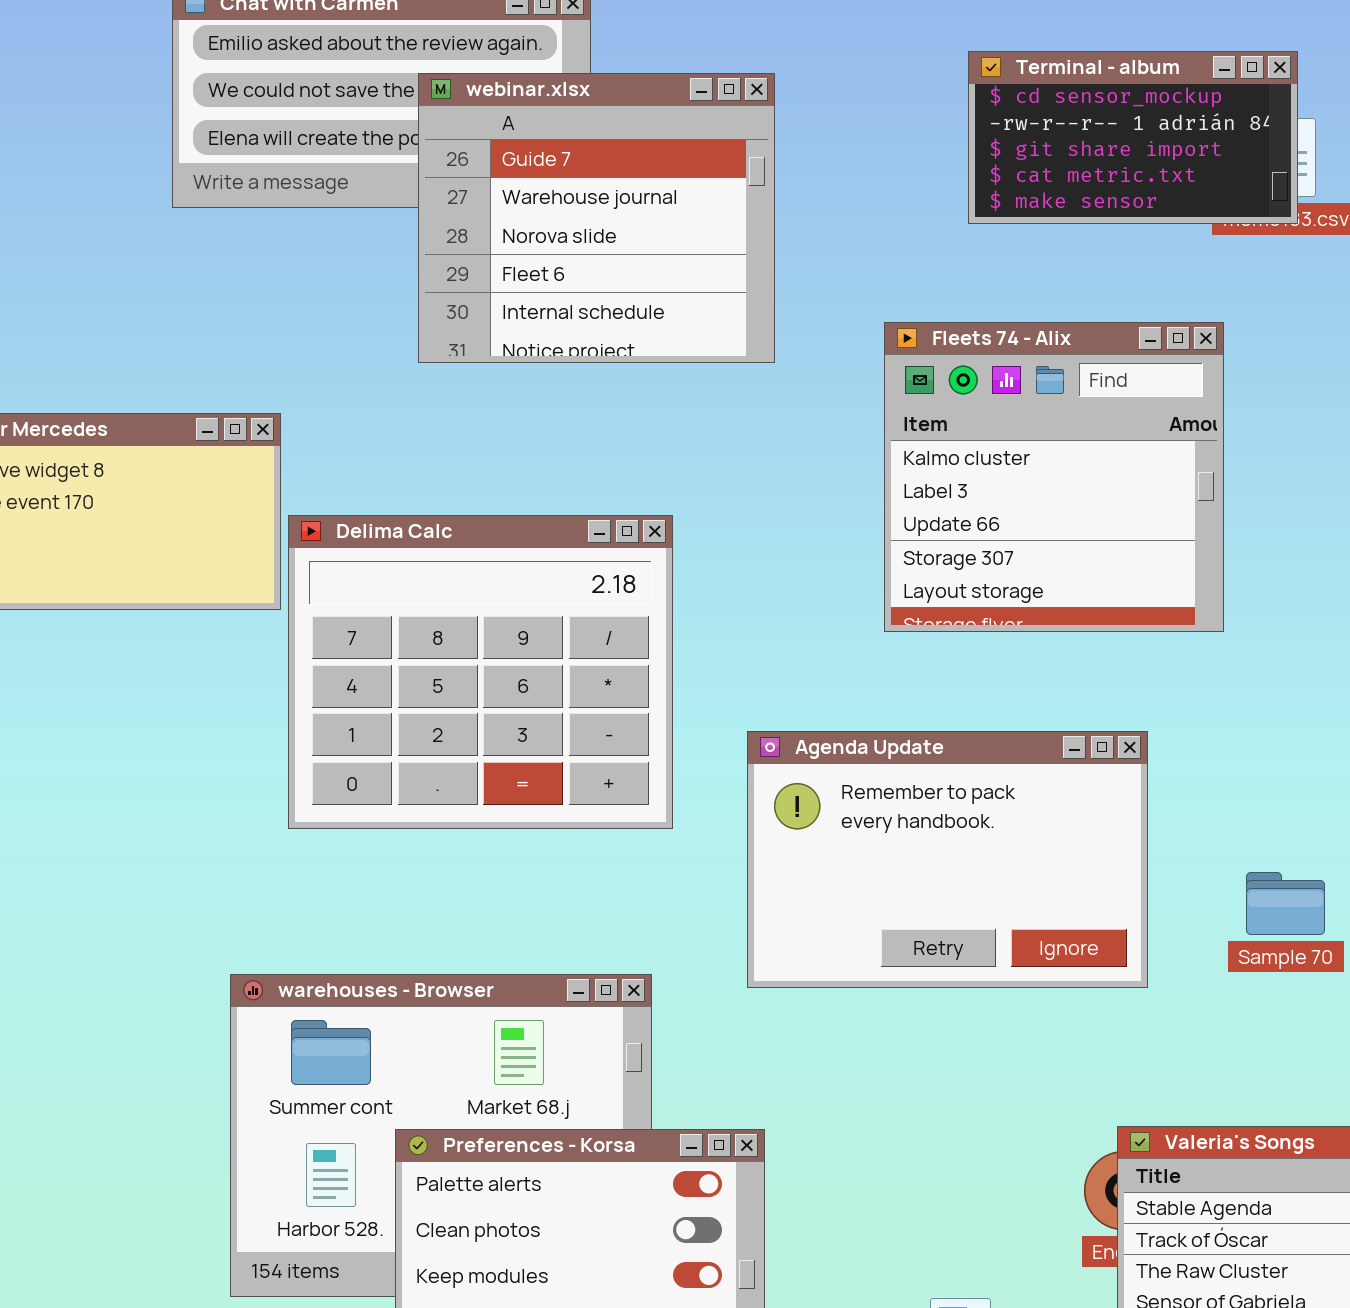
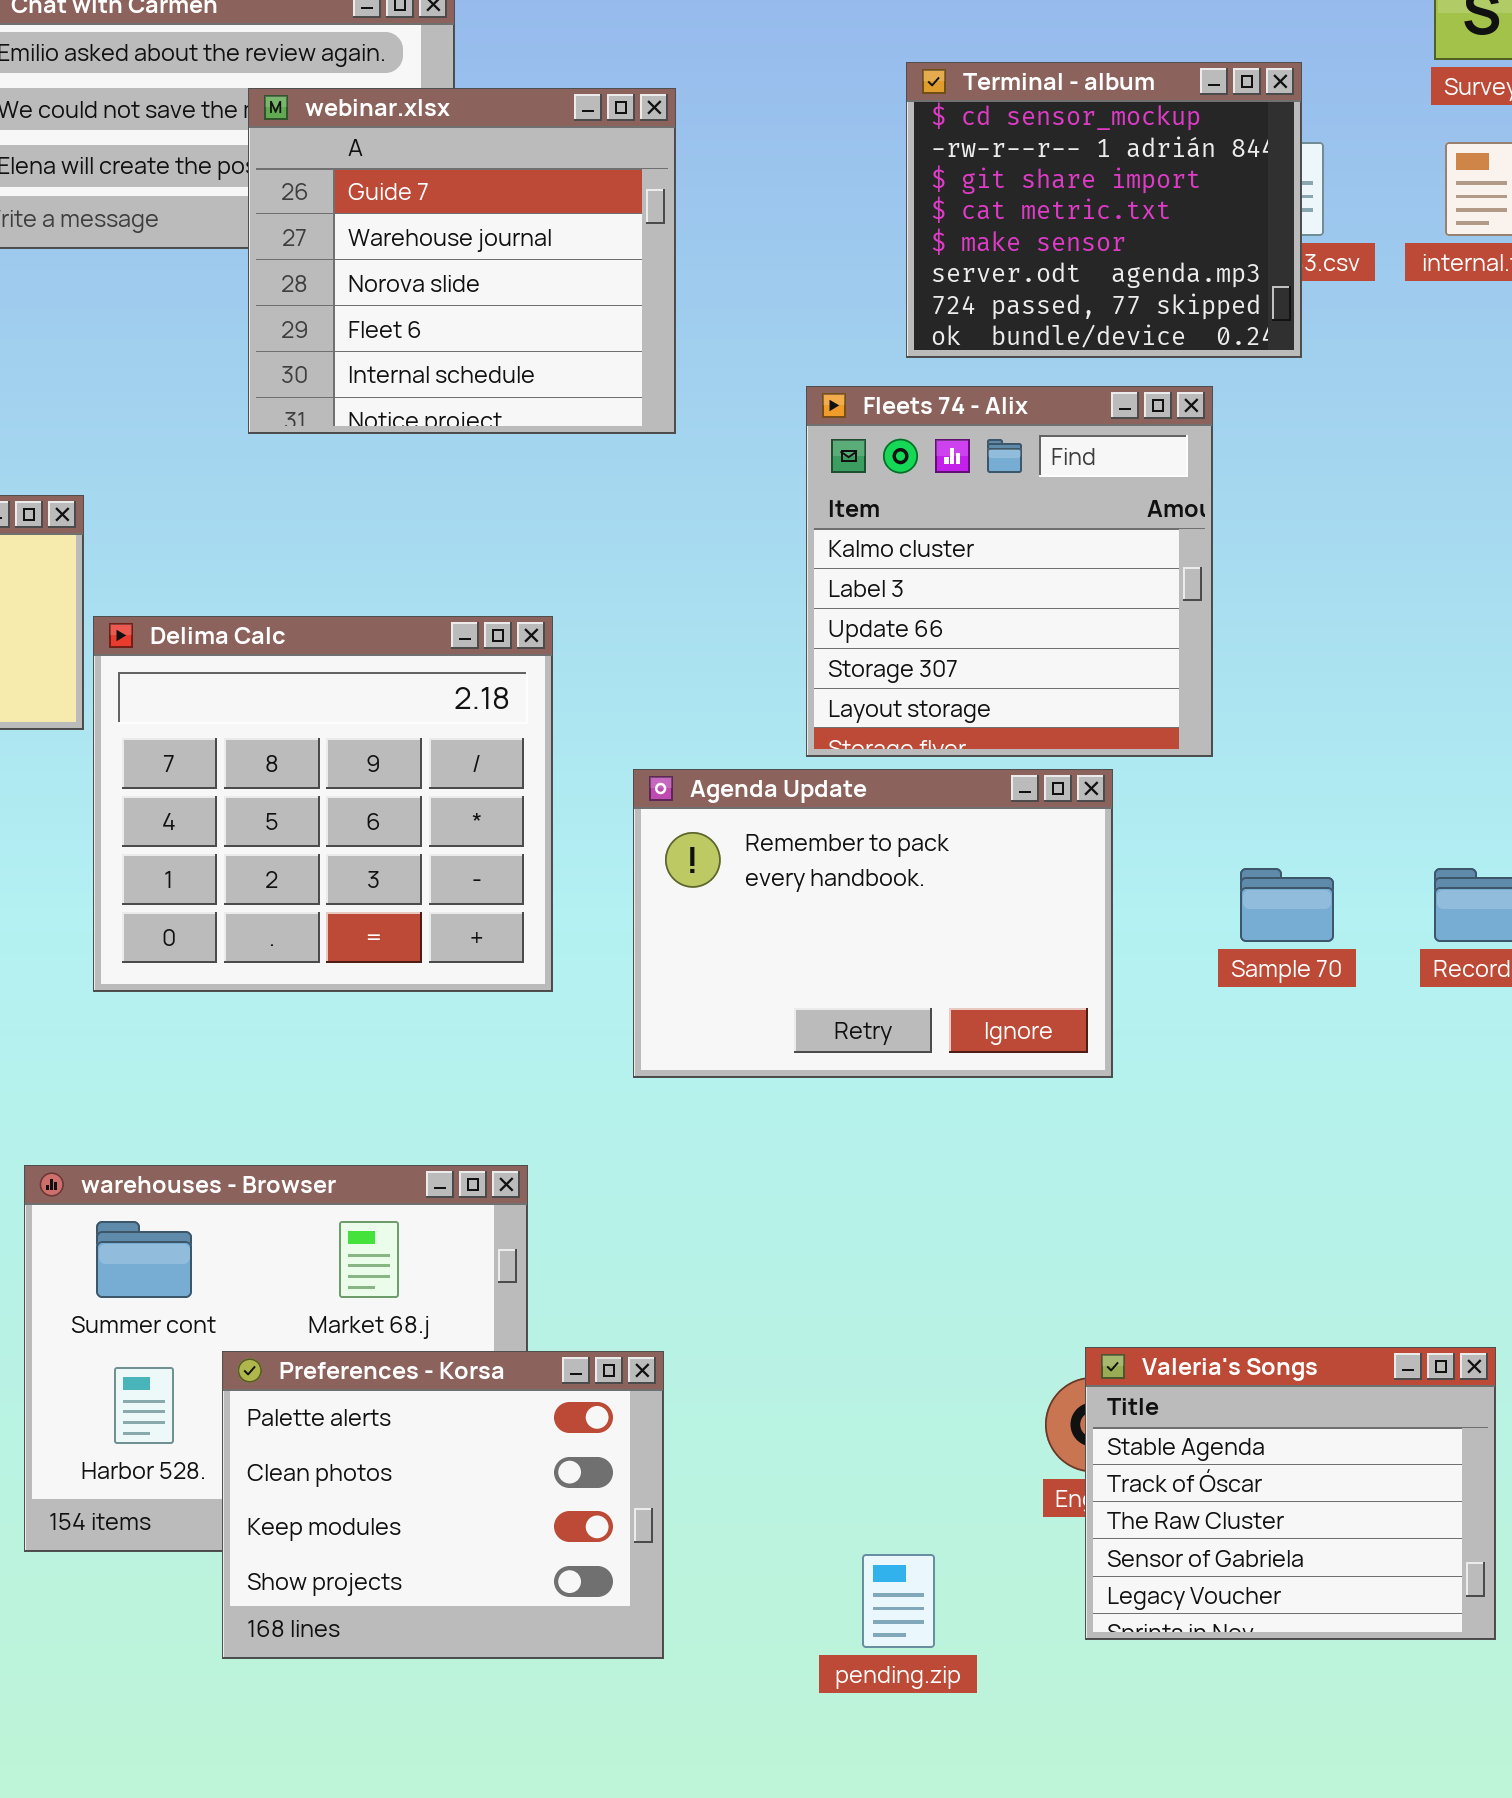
Terminal - album: [968,51,1298,224] -> [906,62,1302,358], resized
Agenda Update: [747,731,1148,988] -> [633,769,1113,1078], moved
Sample 70: [1246,872,1325,935] -> [1240,868,1334,942], moved

